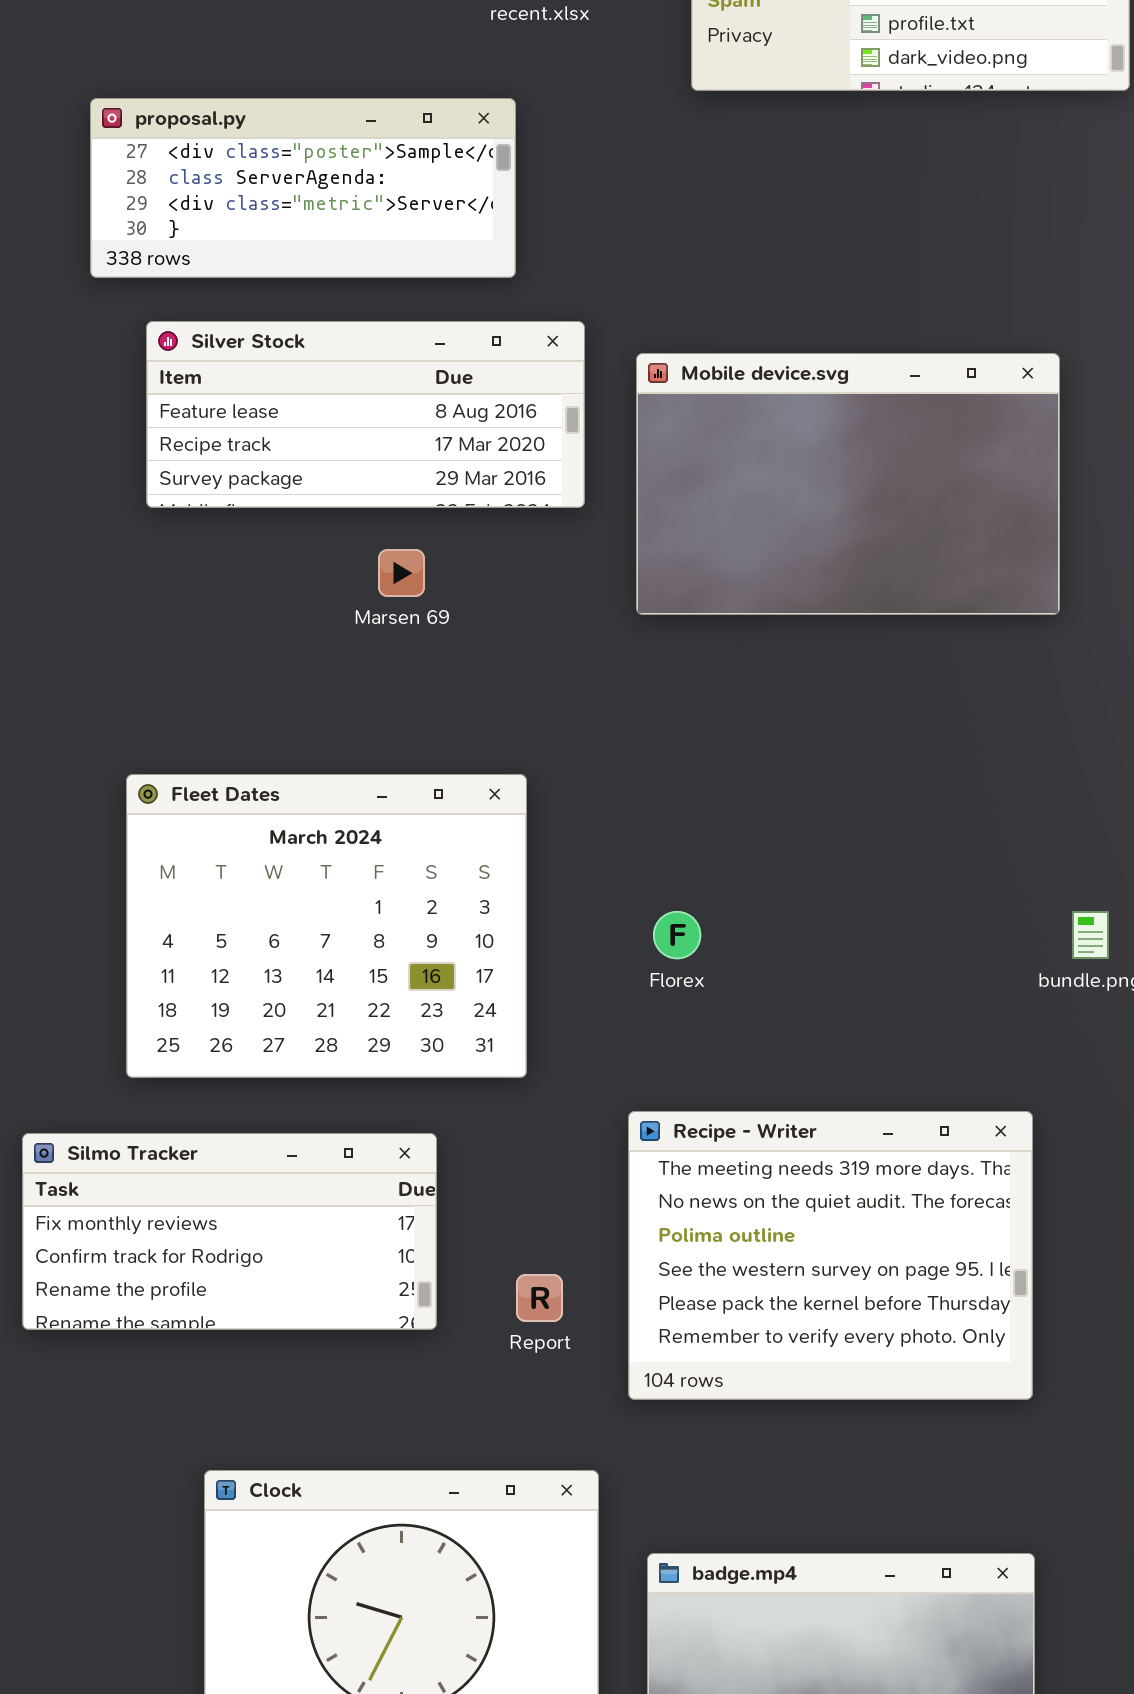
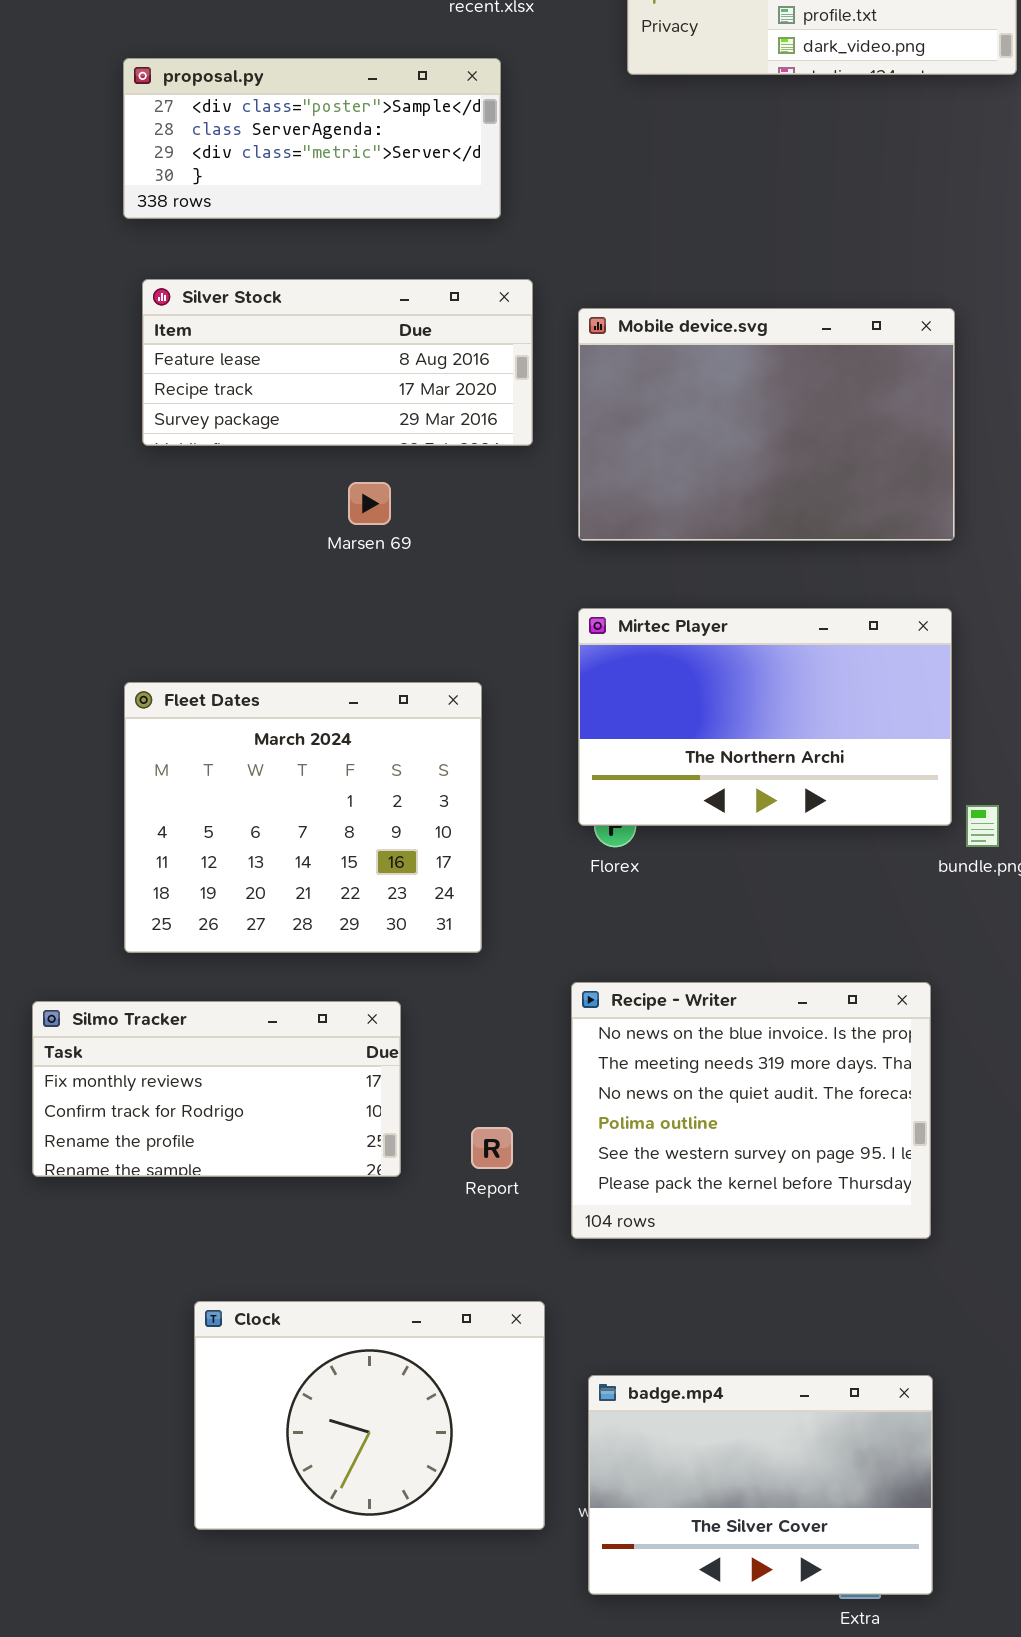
proposal.py: [90,98,516,278] -> [123,58,501,219], moved
Mirtec Player: none -> [578,608,952,826], opened
Recipe - Writer: [628,1111,1033,1400] -> [571,982,931,1239], scrolled up 1 row

